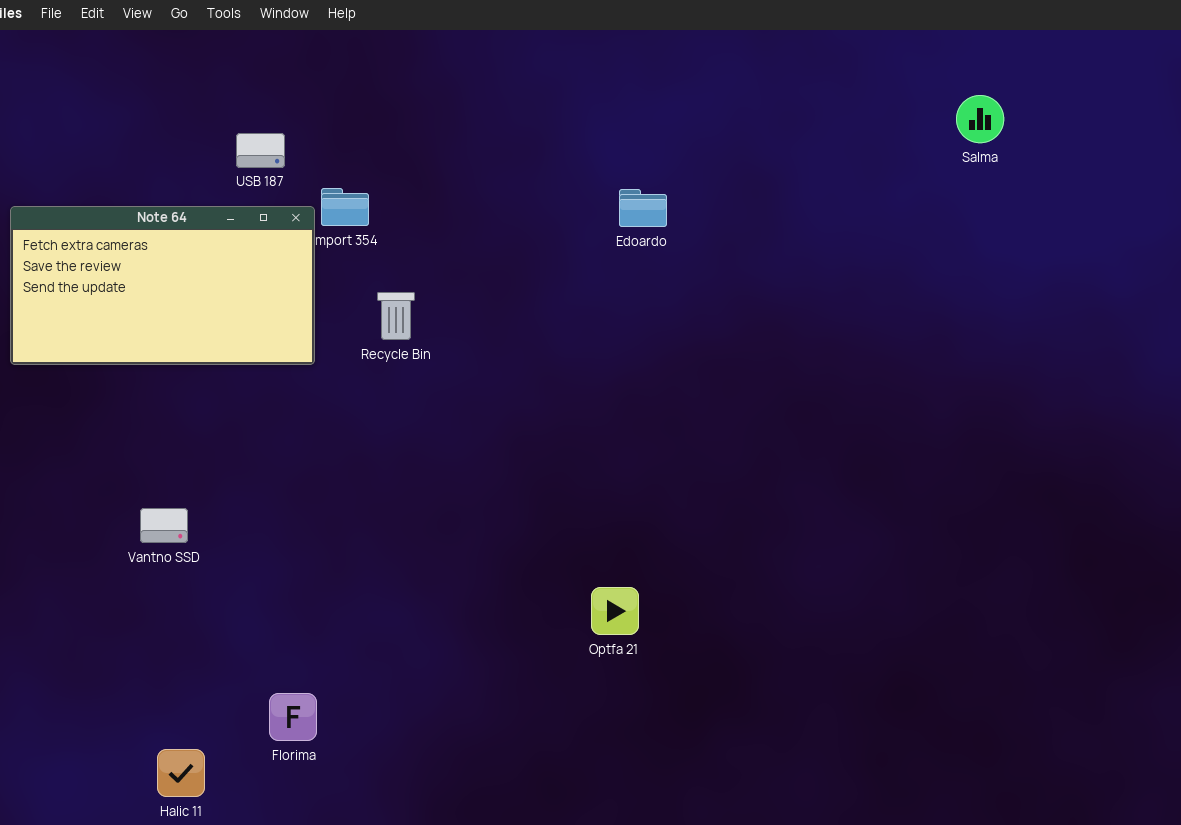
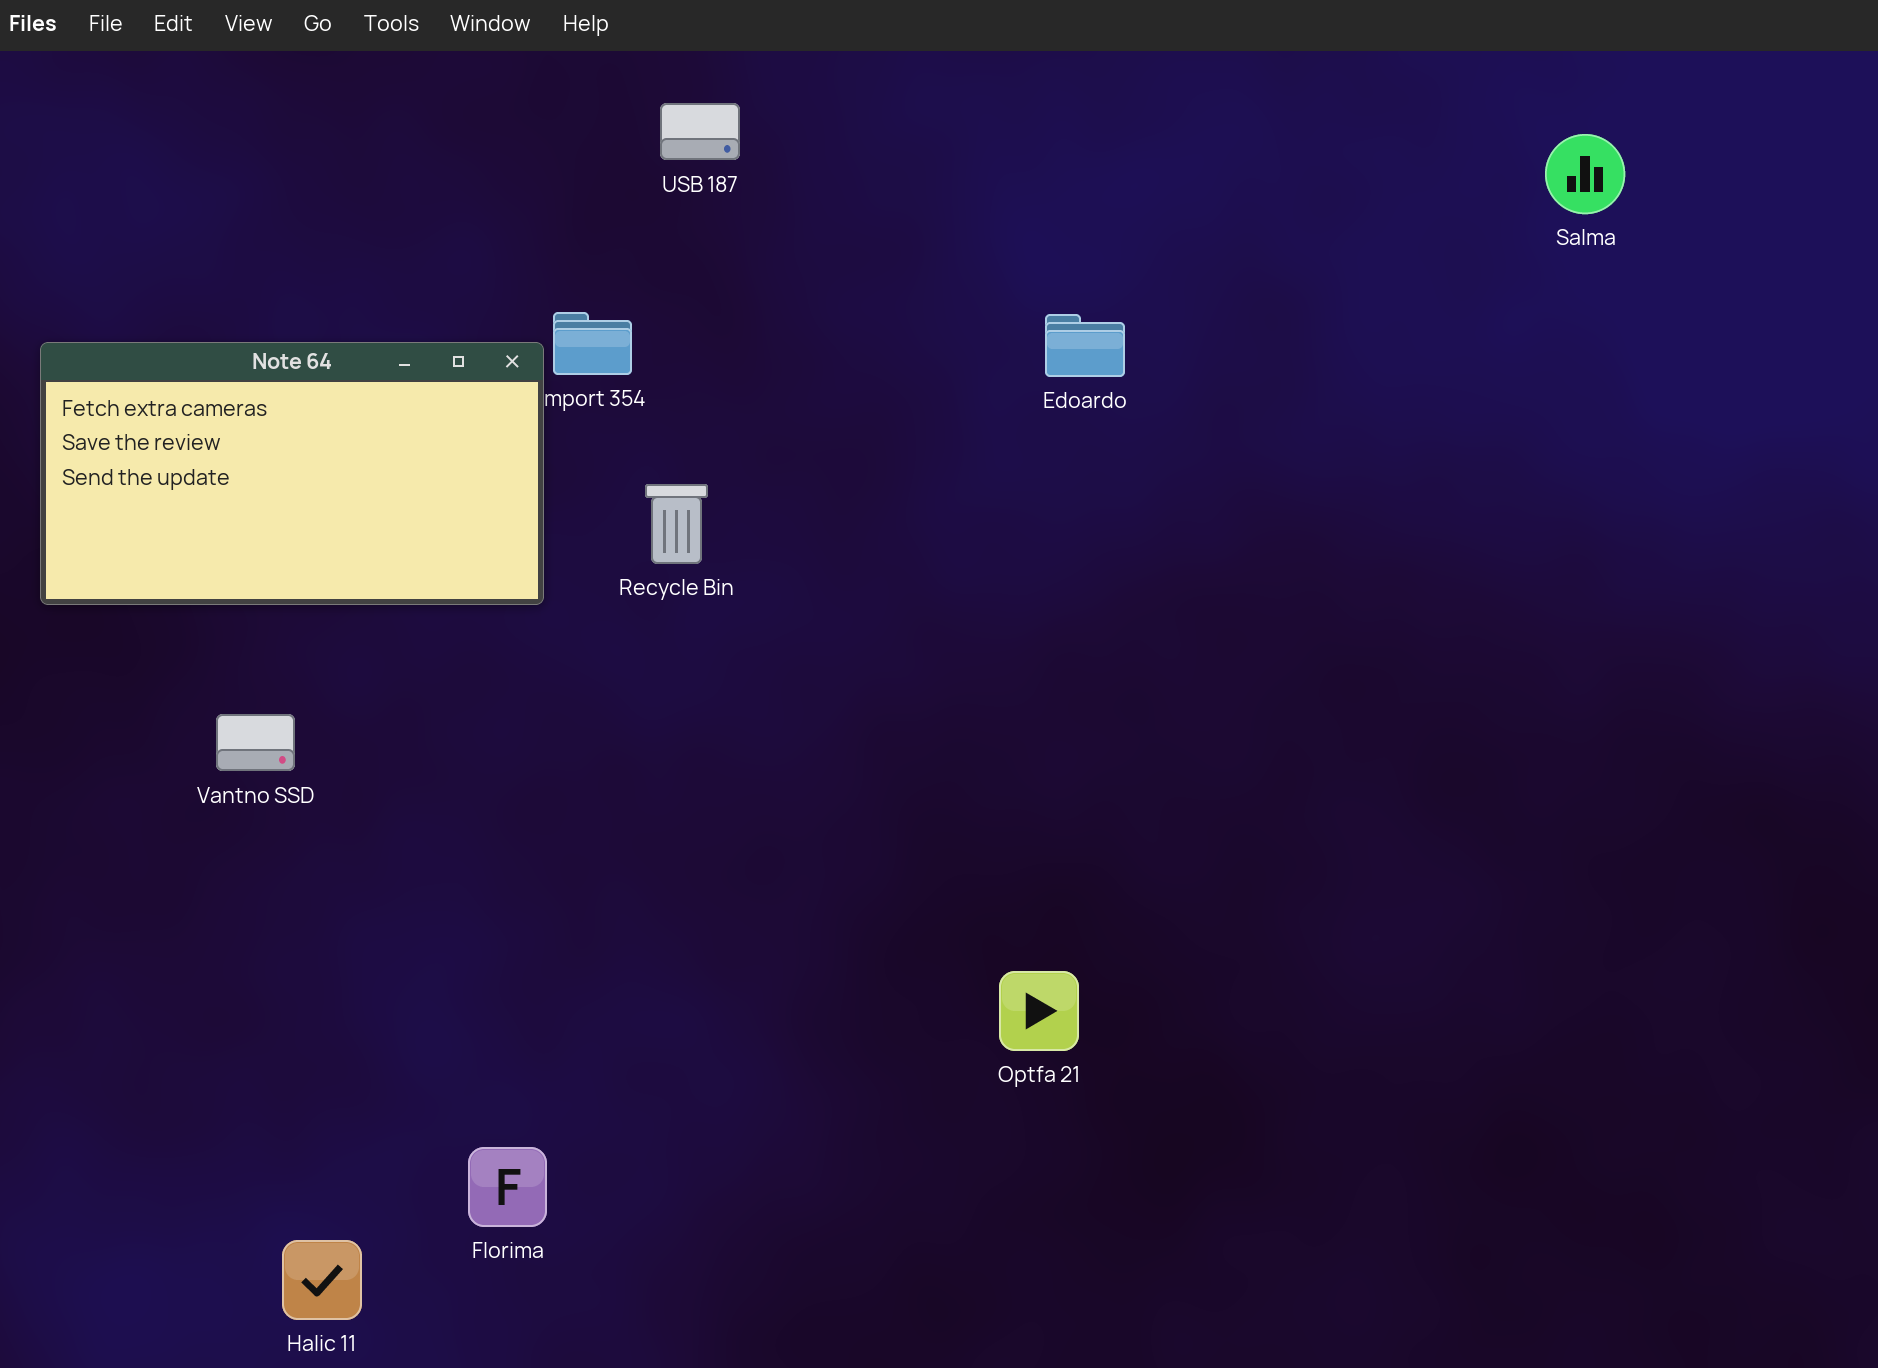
Salma: [956,95,1004,143] -> [1545,134,1625,214], moved
USB 187: [236,133,285,168] -> [660,103,740,160], moved
Vantno SSD: [140,508,188,543] -> [216,714,295,771], moved

